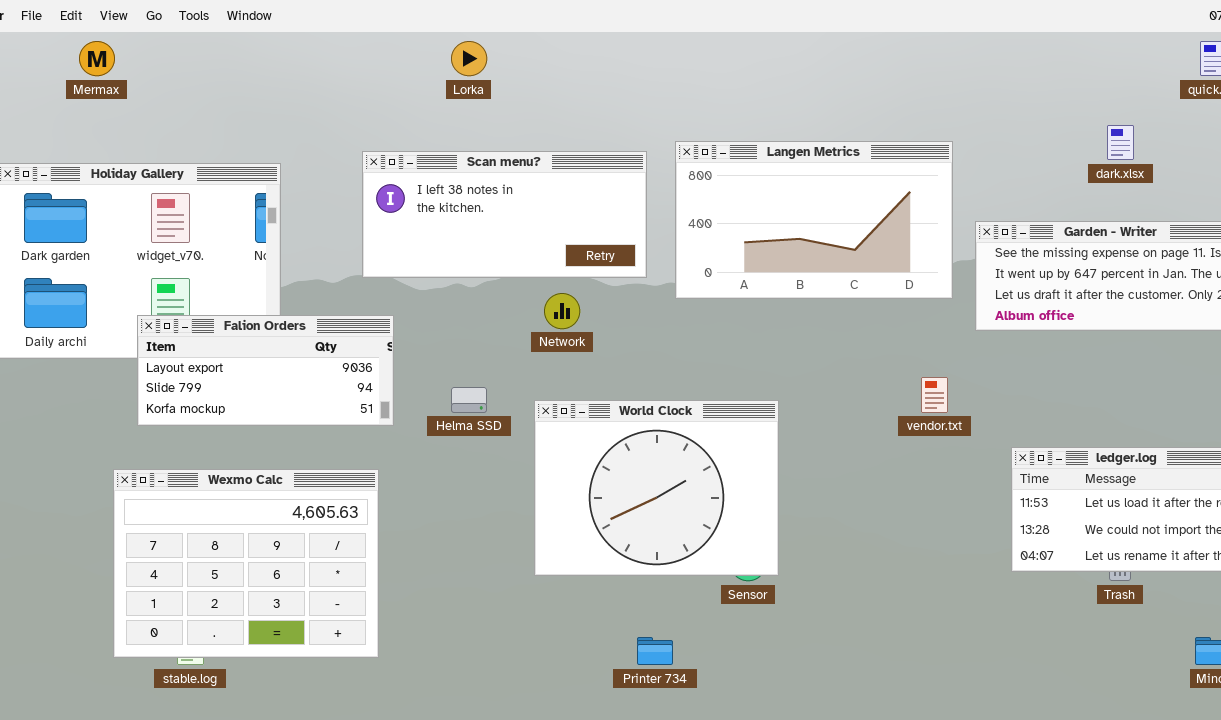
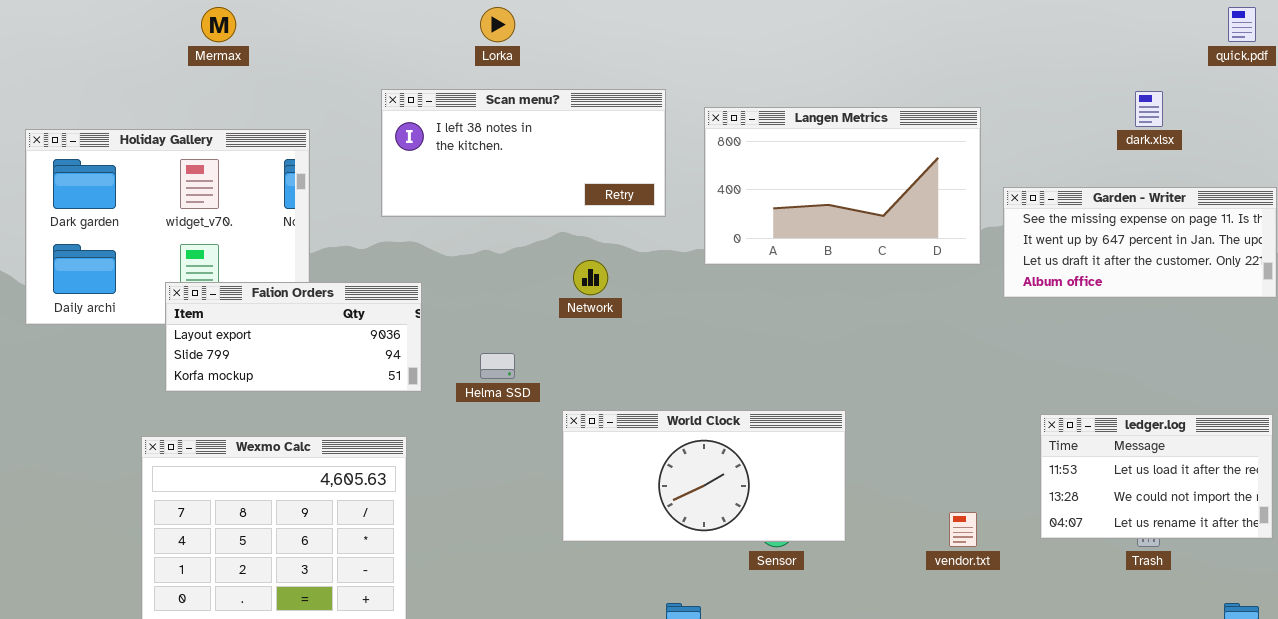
Mermax: [79,41,115,76] -> [201,7,236,42], moved
Scan menu?: [362,151,647,278] -> [381,89,666,217], moved
vendor.txt: [921,377,948,413] -> [949,512,977,547], moved
World Clock: [534,400,779,576] -> [562,410,846,542], resized

